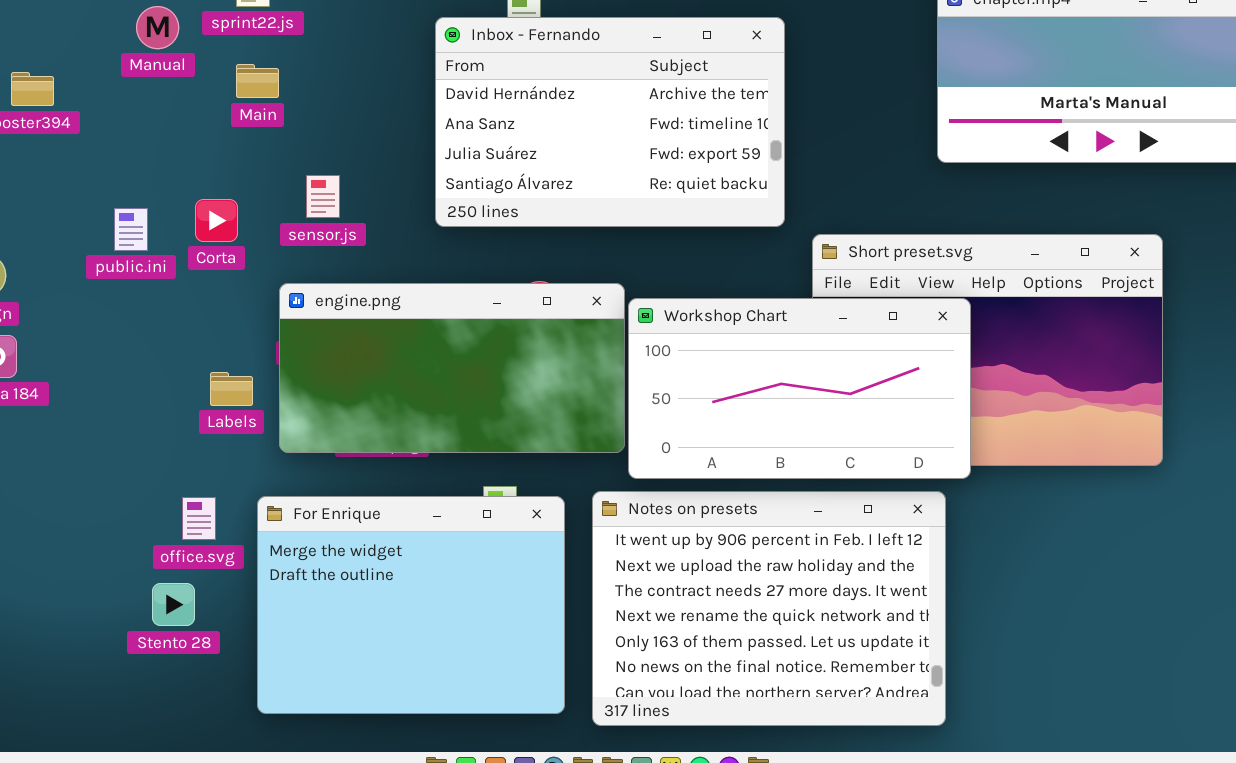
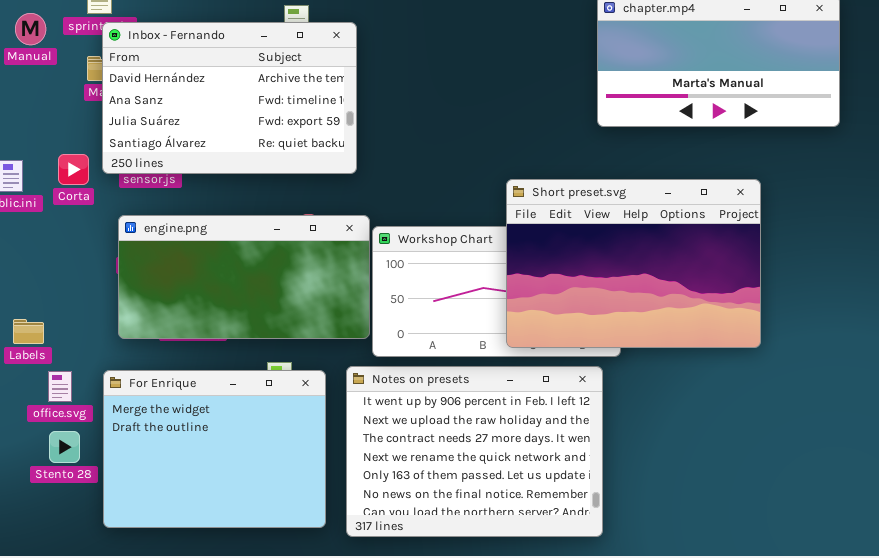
Inbox - Fernando: [435,17,785,227] -> [102,22,357,174], moved
Short preset.svg: [812,234,1163,466] -> [506,179,761,348], raised
Labels: [210,372,253,406] -> [13,319,44,344], moved
Stento 28: [152,583,195,626] -> [49,431,80,463], moved

